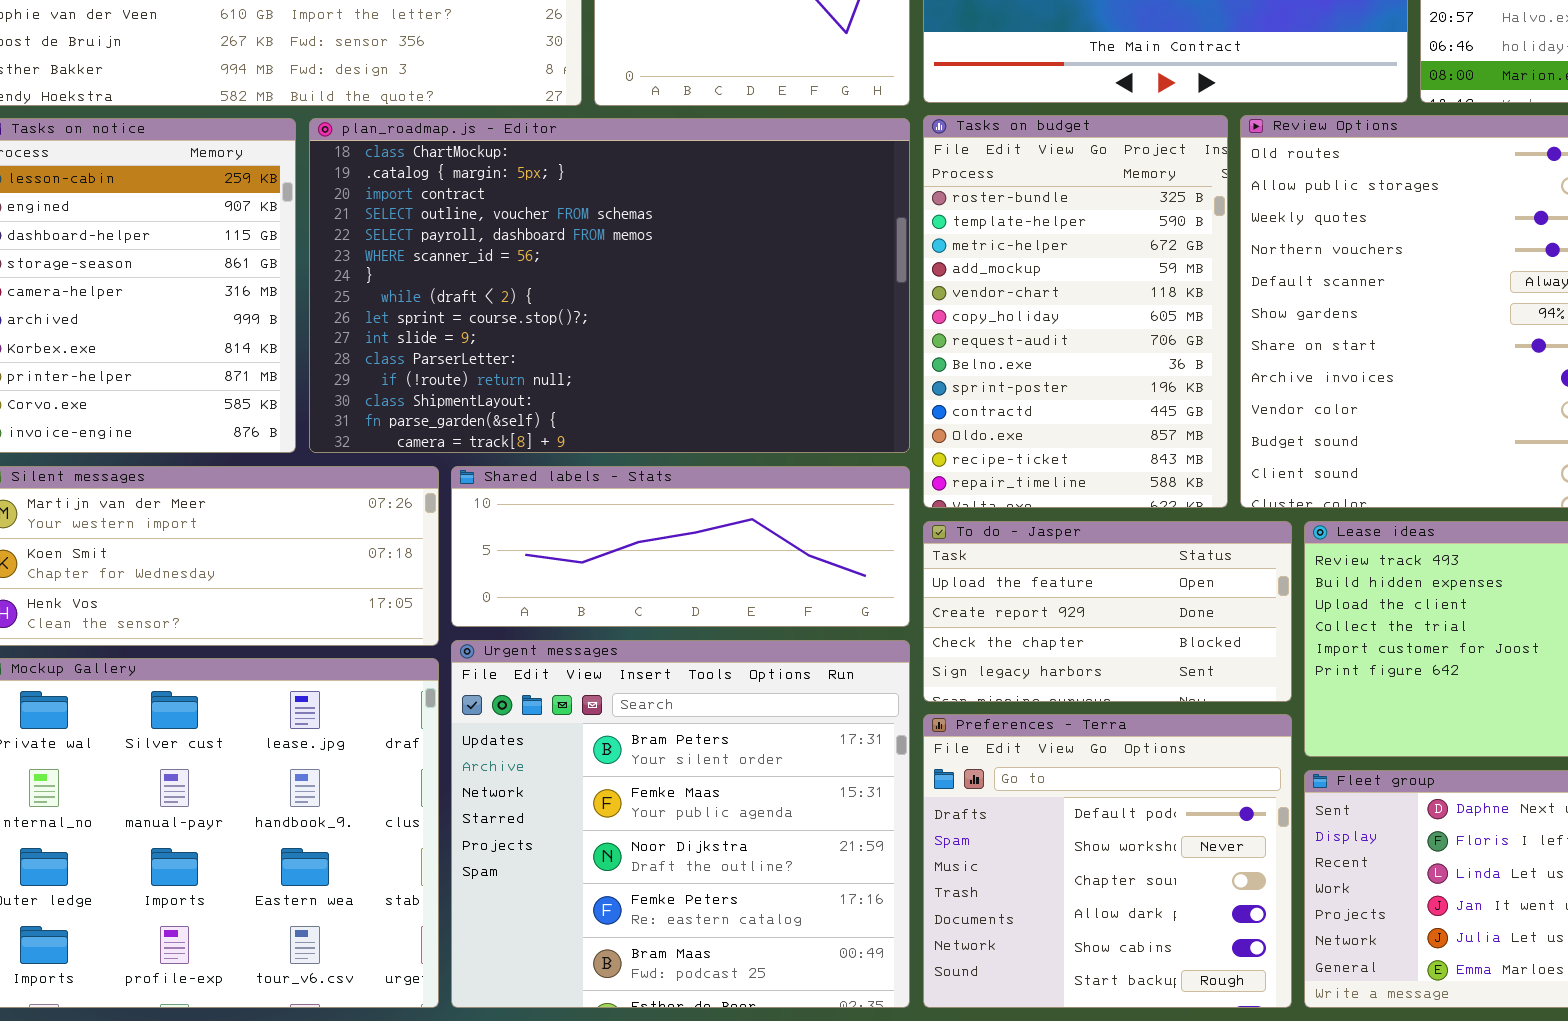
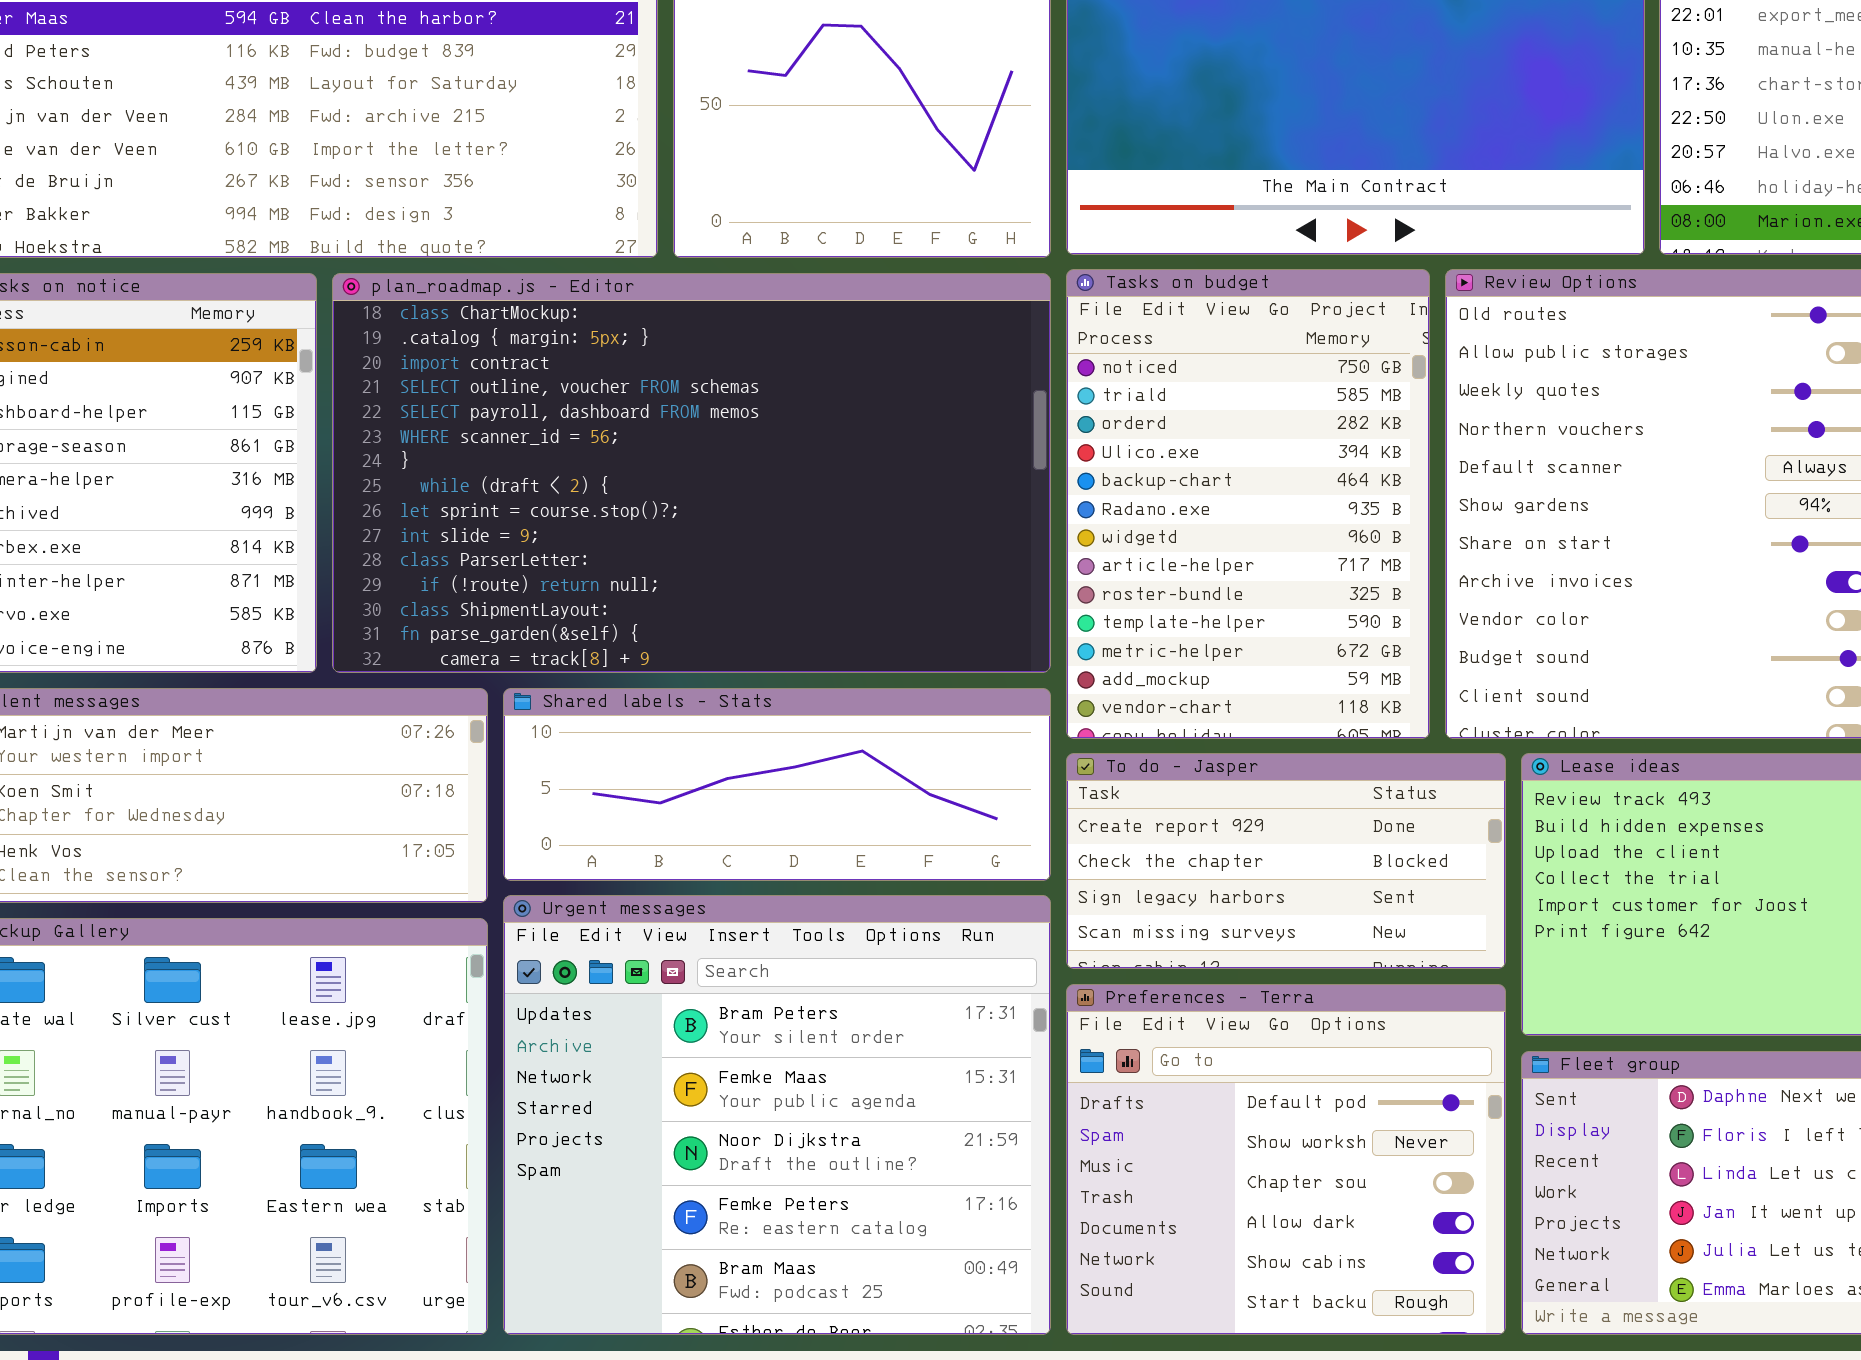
Tasks on budget: [923,115,1228,508] -> [1066,269,1430,739], scrolled up 8 rows
To do - Jasper: [923,521,1292,702] -> [1066,753,1506,969], scrolled down 1 row

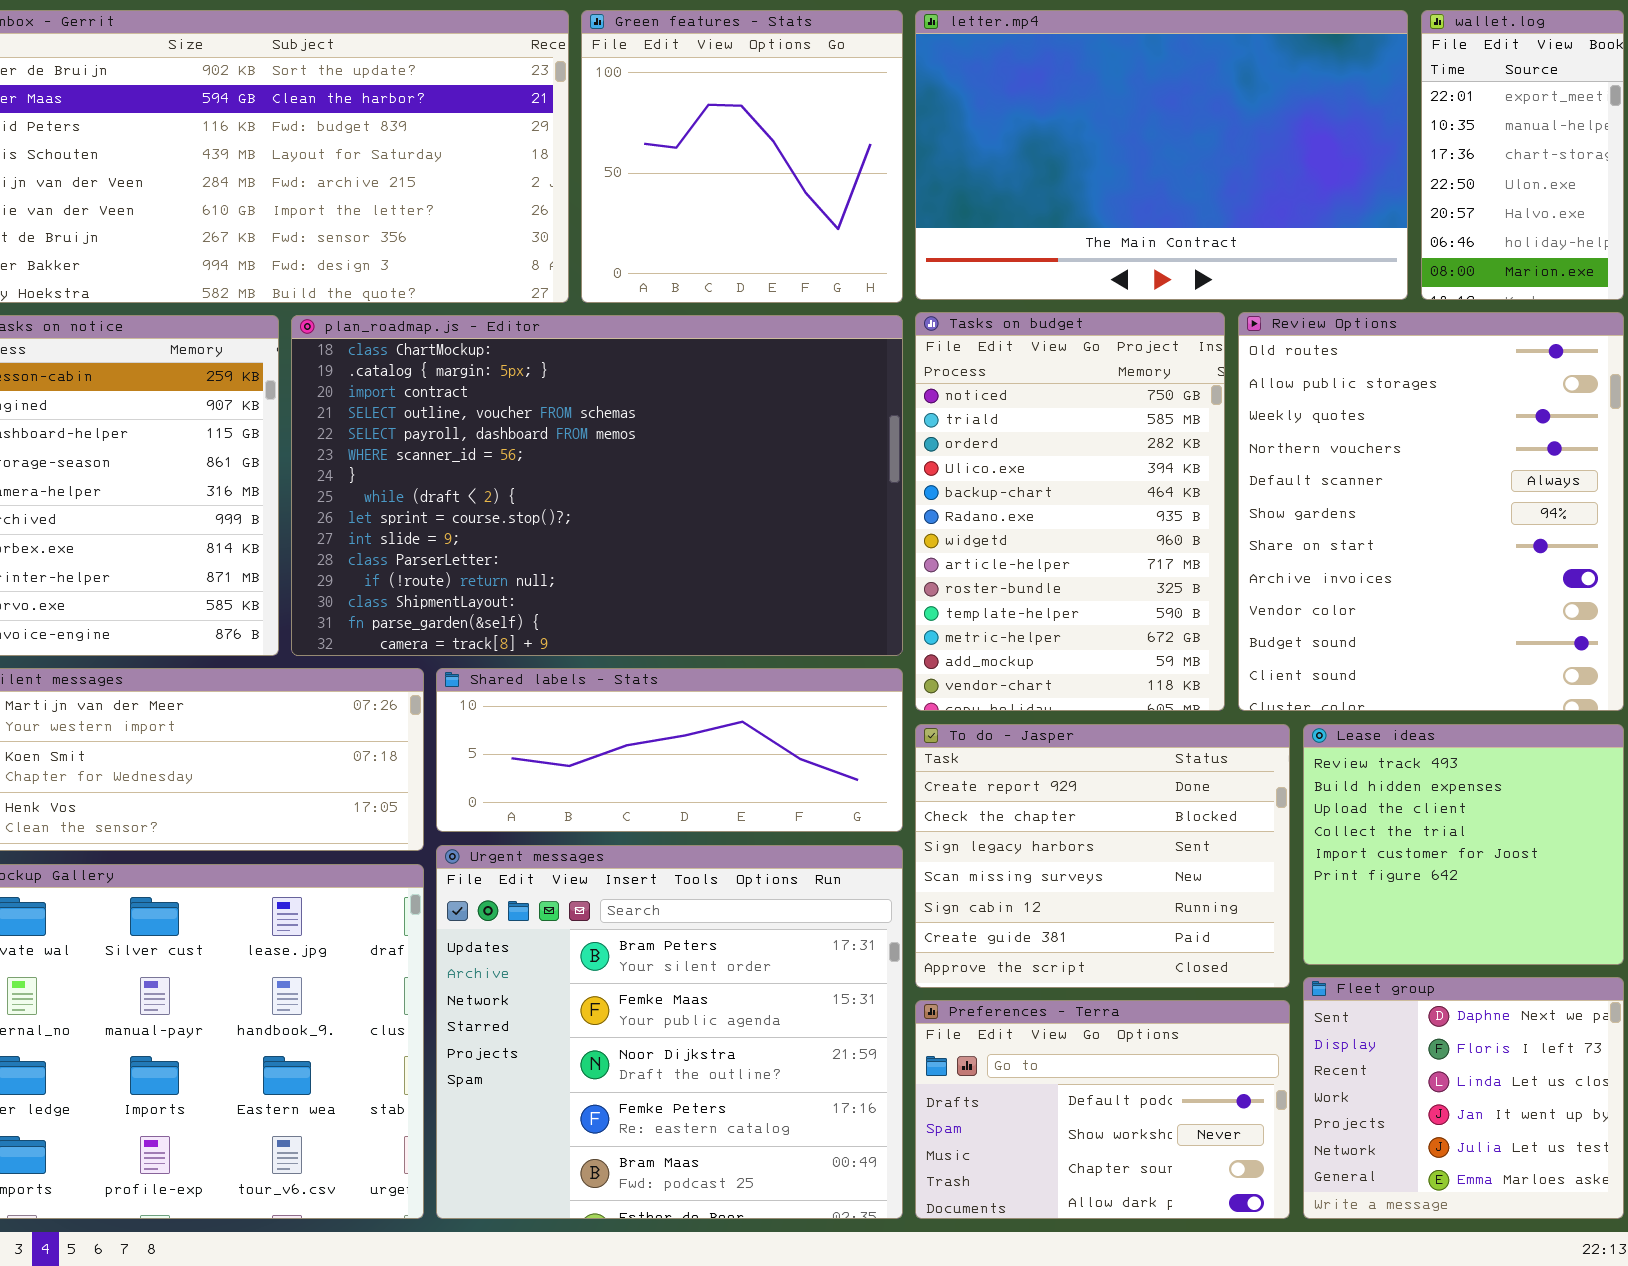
To do - Jasper: [1066,753,1506,969] -> [915,724,1290,988], resized
Preferences - Terra: [1066,984,1506,1335] -> [915,1000,1290,1219], resized

